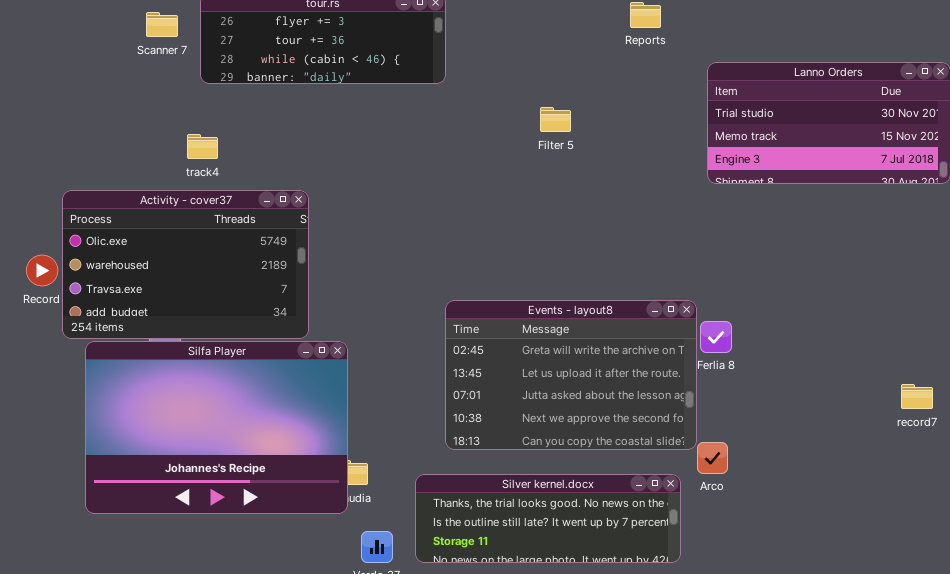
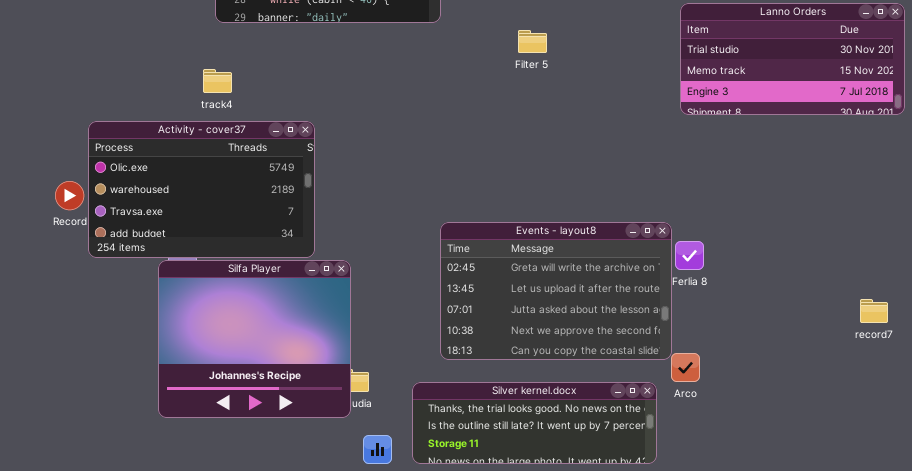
Filter 5: [540,107,571,132] -> [518,30,547,53], moved
Silfa Player: [85,341,348,514] -> [158,260,351,418], resized

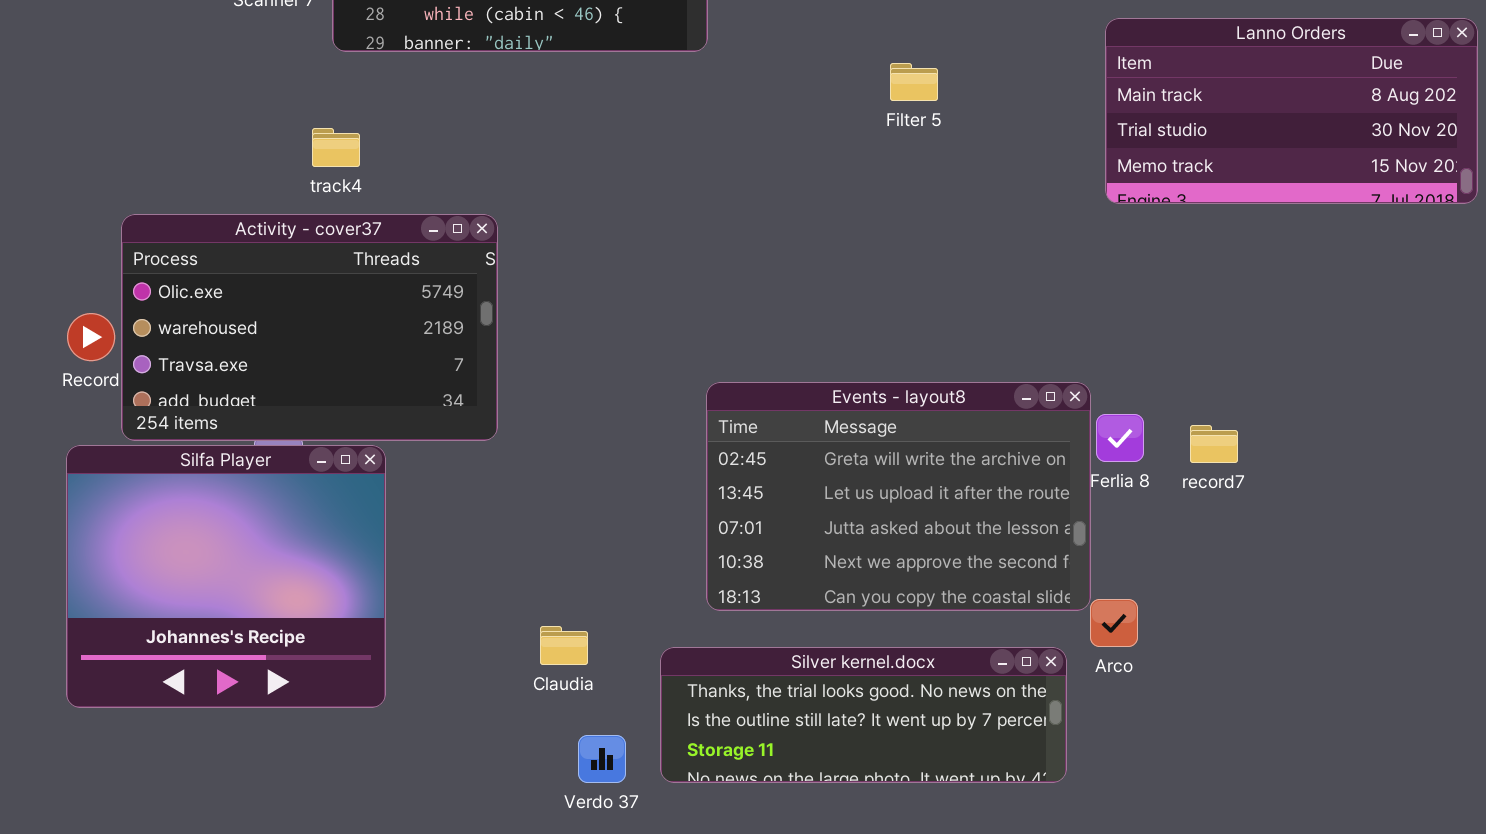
Lanno Orders: [680,3,905,115] -> [1105,18,1478,204], scrolled up 1 row
Filter 5: [518,30,547,53] -> [890,63,938,101], moved
Silfa Player: [158,260,351,418] -> [66,445,386,708], moved
record7: [860,299,888,323] -> [1190,425,1238,463], moved

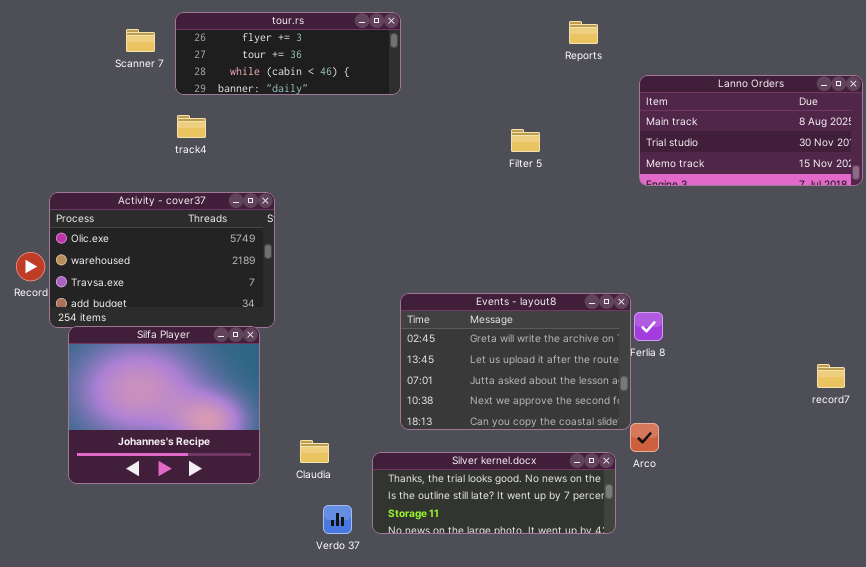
Filter 5: [890,63,938,101] -> [511,129,540,152], moved
track4: [312,128,360,167] -> [177,115,206,138], moved
record7: [1190,425,1238,463] -> [817,364,845,388], moved
Silfa Player: [66,445,386,708] -> [68,326,260,484], moved

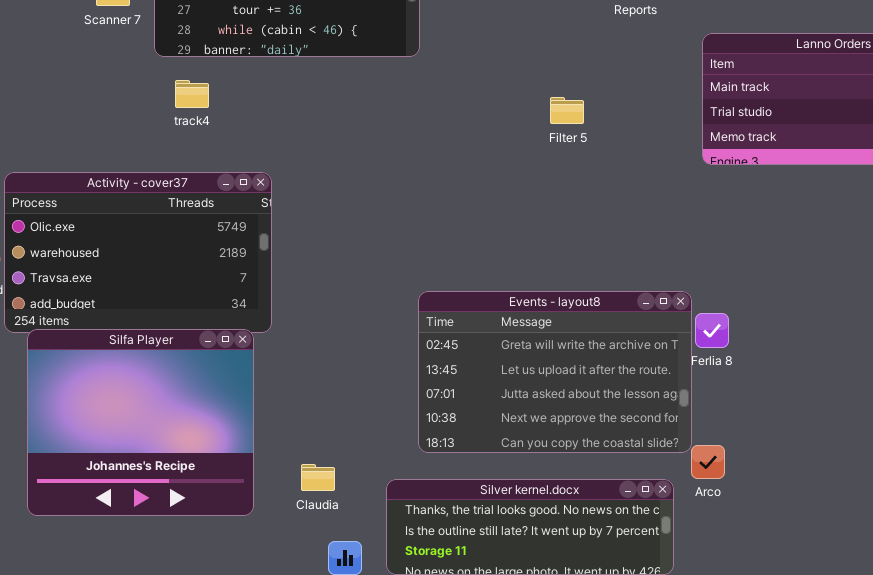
track4: [177,115,206,138] -> [175,80,209,108], moved

